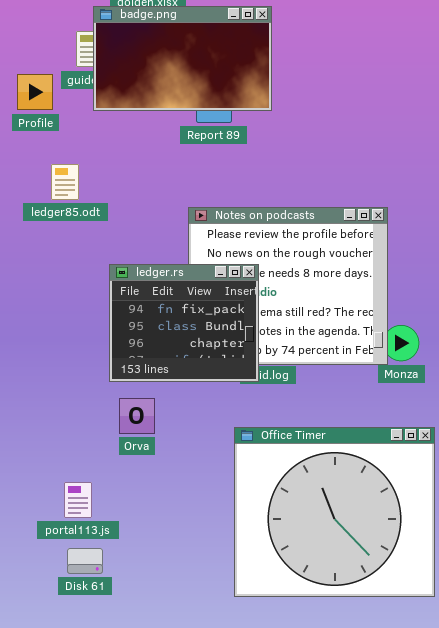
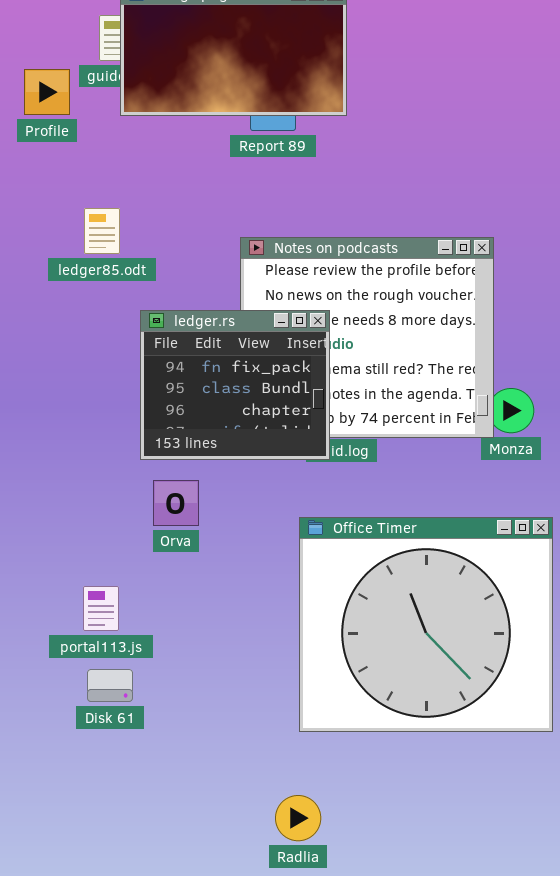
ledger85.odt: [51,164,79,200] -> [84,208,120,254], moved

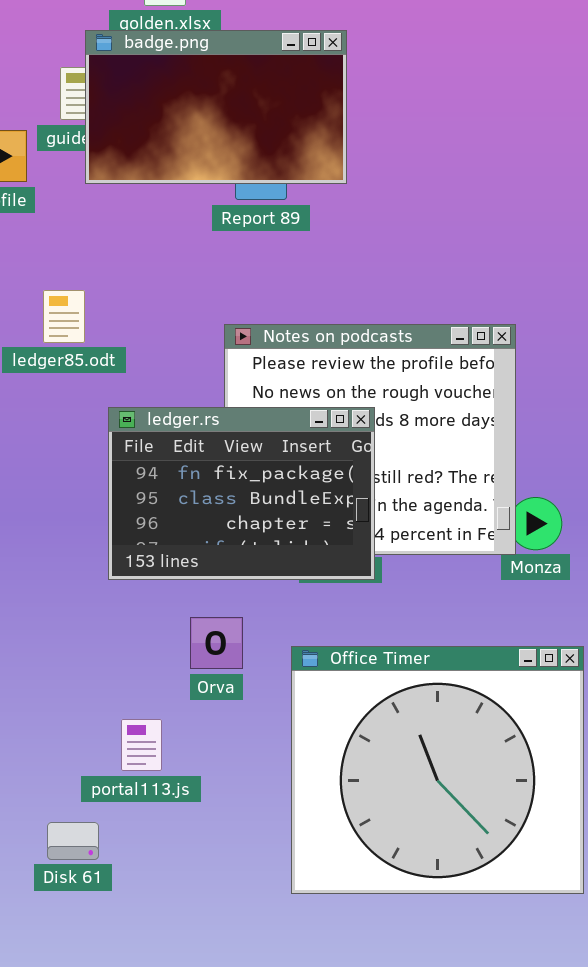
ledger.rs: [140,310,330,460] -> [108,407,375,580], resized
Orva: [153,480,199,526] -> [190,617,243,669], moved
portal113.js: [83,586,119,631] -> [121,719,162,771], moved

